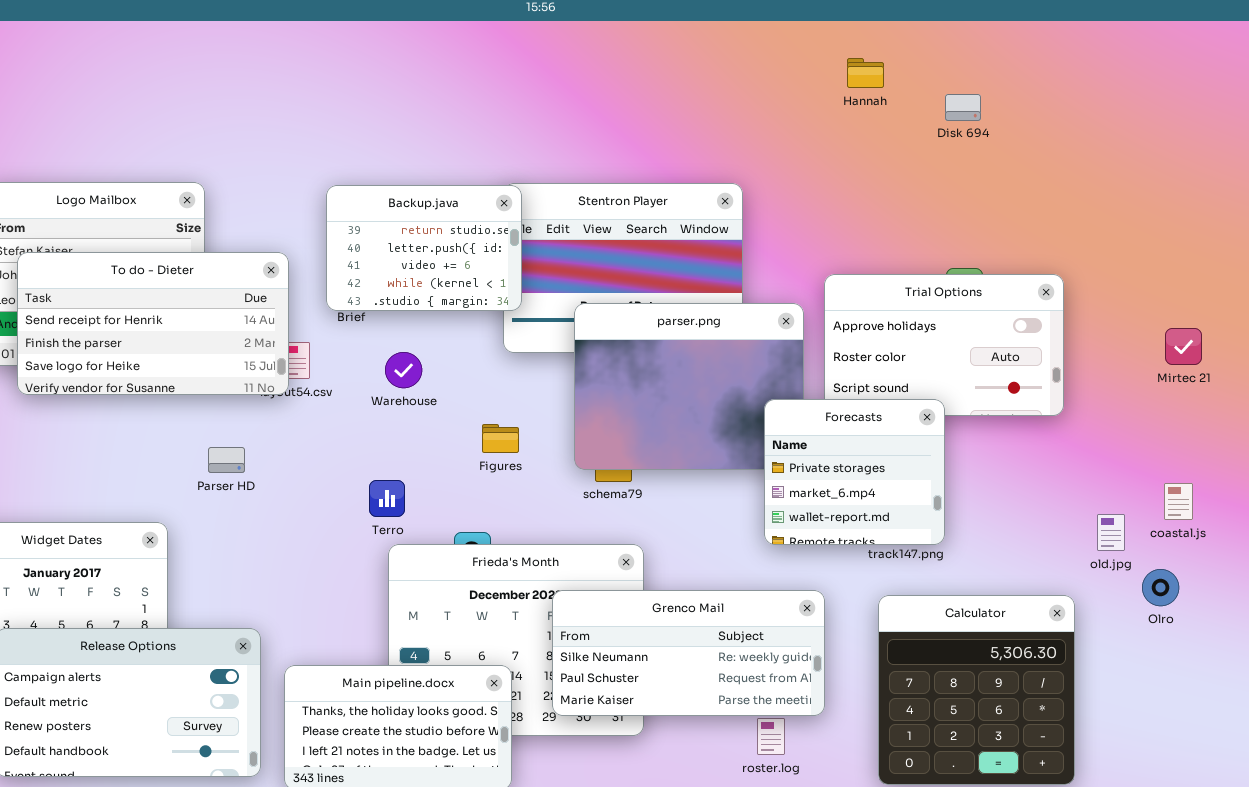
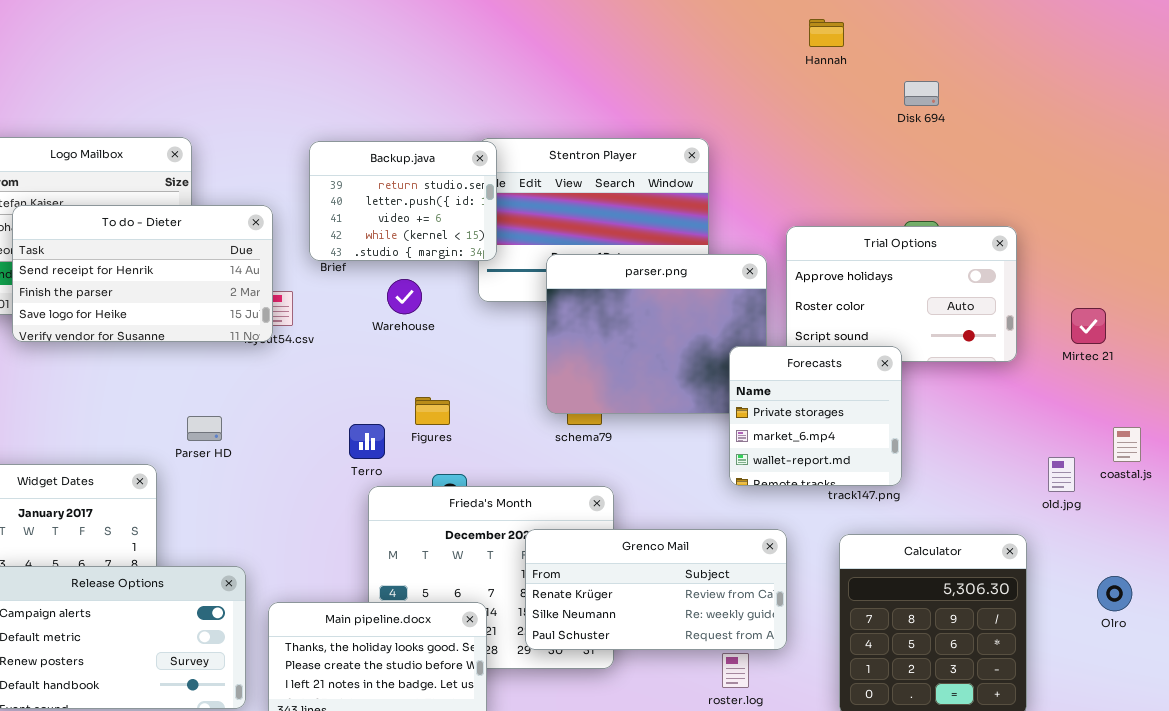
Disk 694: [945,94,981,121] -> [904,81,939,106], moved
Mirtec 21: [1165,328,1202,365] -> [1071,308,1106,344], moved
Warehouse: [385,352,422,388] -> [387,279,422,314], moved
Figures: [482,424,519,453] -> [415,397,450,425], moved
Parser HD: [208,447,245,473] -> [187,416,222,441], moved
Olro: [1142,569,1179,606] -> [1097,576,1132,611], moved
Grenco Mail: [552,590,825,716] -> [525,529,787,650], scrolled up 1 row

